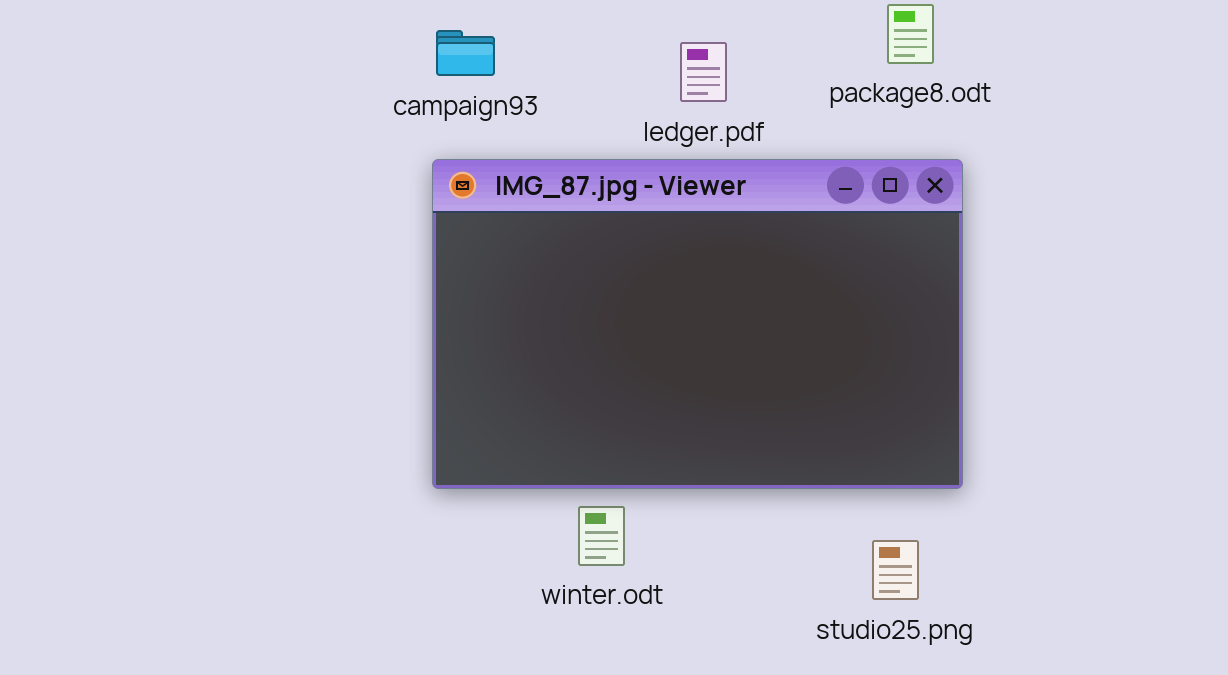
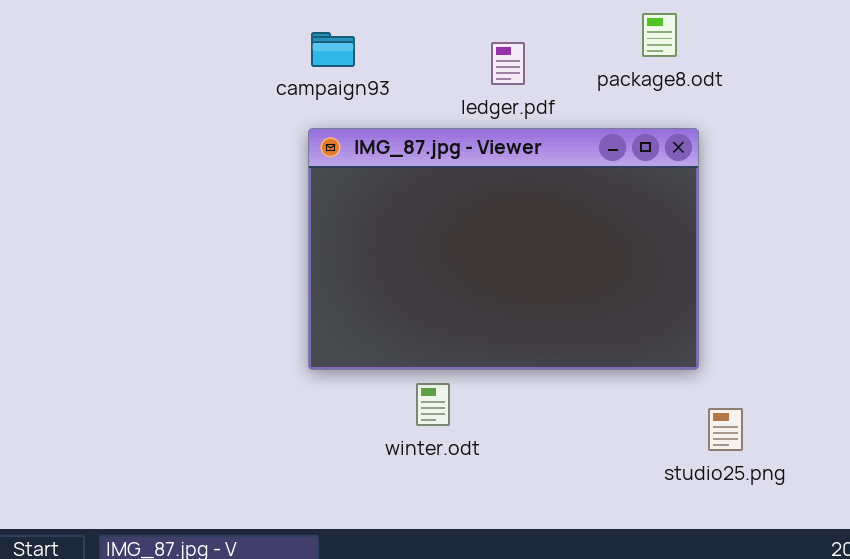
studio25.png: [872,540,919,600] -> [708,408,743,451], moved

